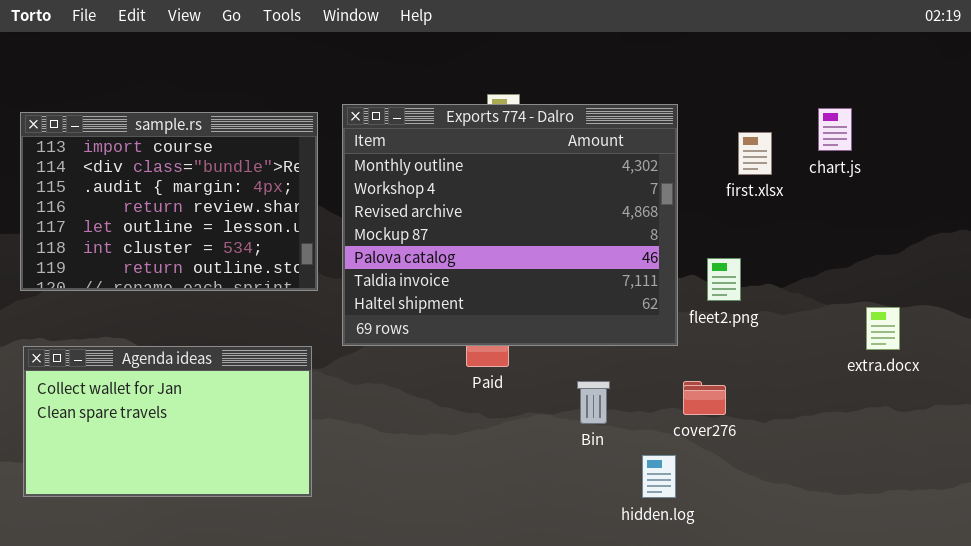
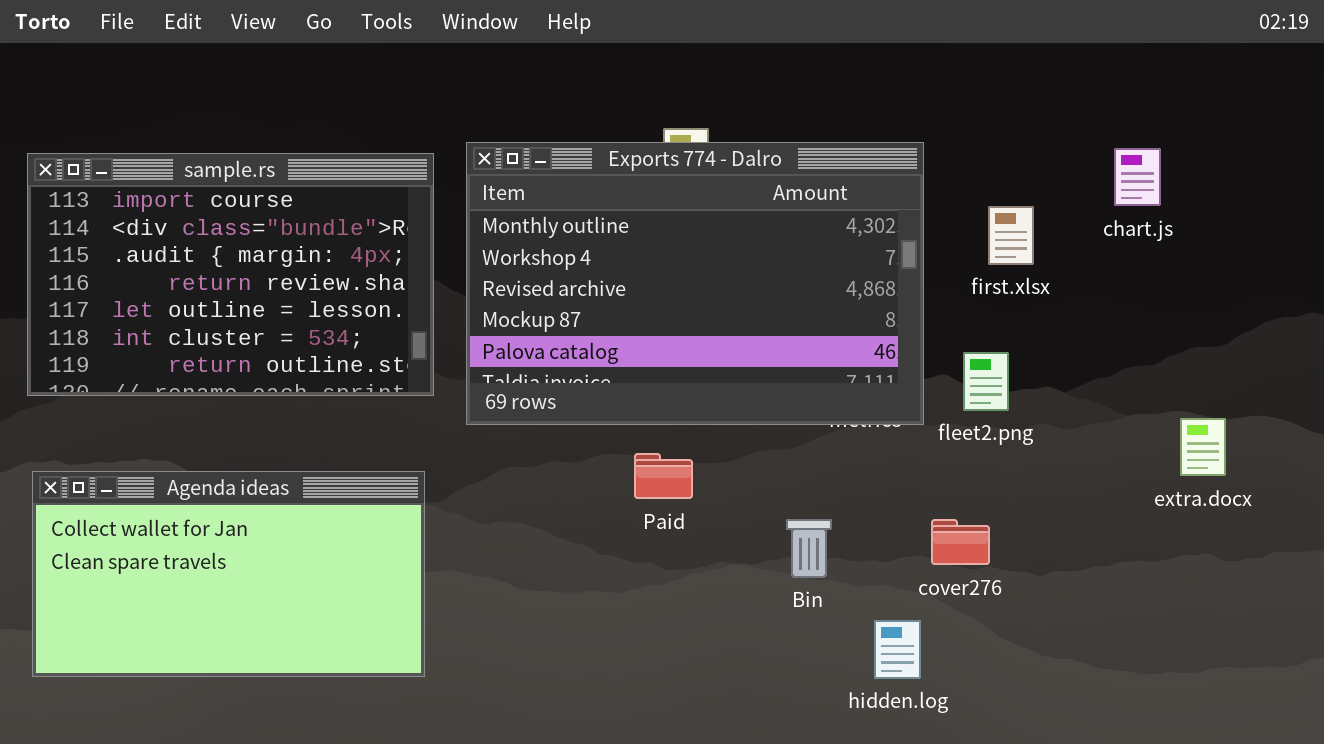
Exports 774 - Dalro: [342,104,678,346] -> [466,142,924,425], resized
first.xlsx: [738,132,772,175] -> [988,206,1034,265], moved

